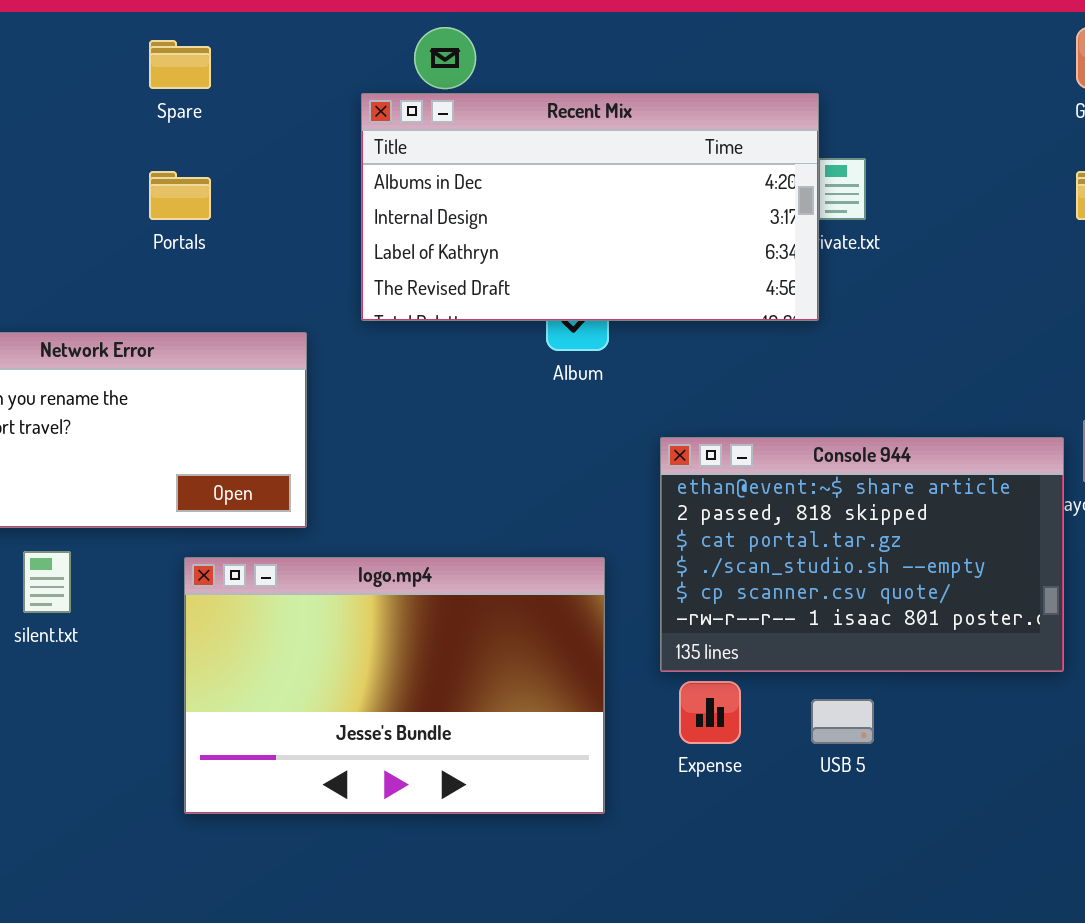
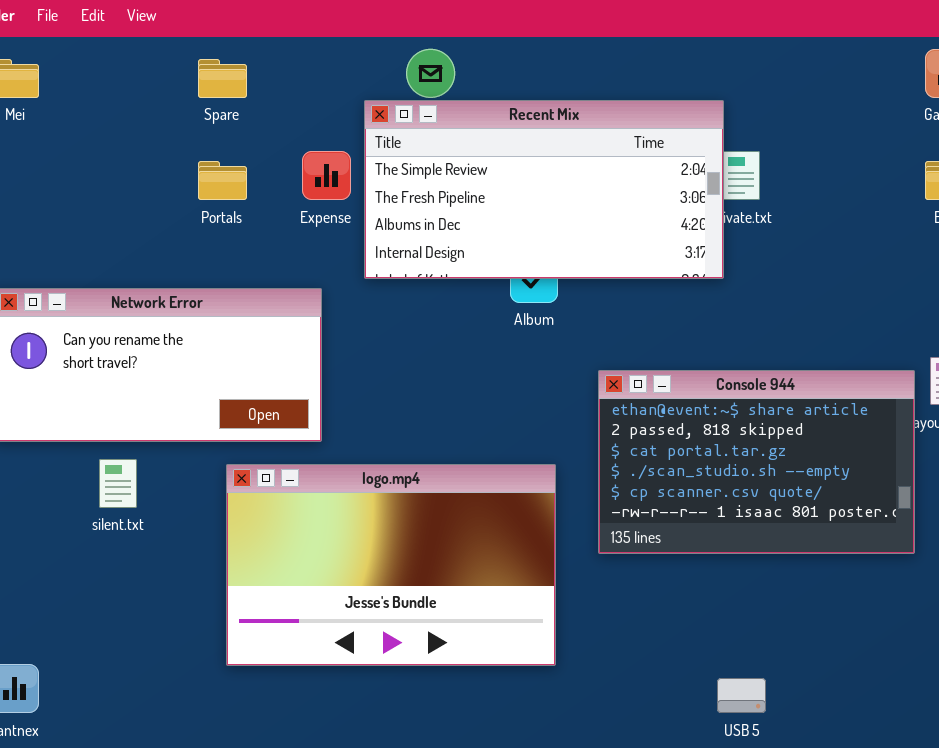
Recent Mix: [361,93,819,321] -> [364,100,724,279], scrolled up 2 rows
Expense: [679,681,741,744] -> [302,151,351,200], moved
USB 5: [811,699,874,744] -> [717,678,766,713], moved

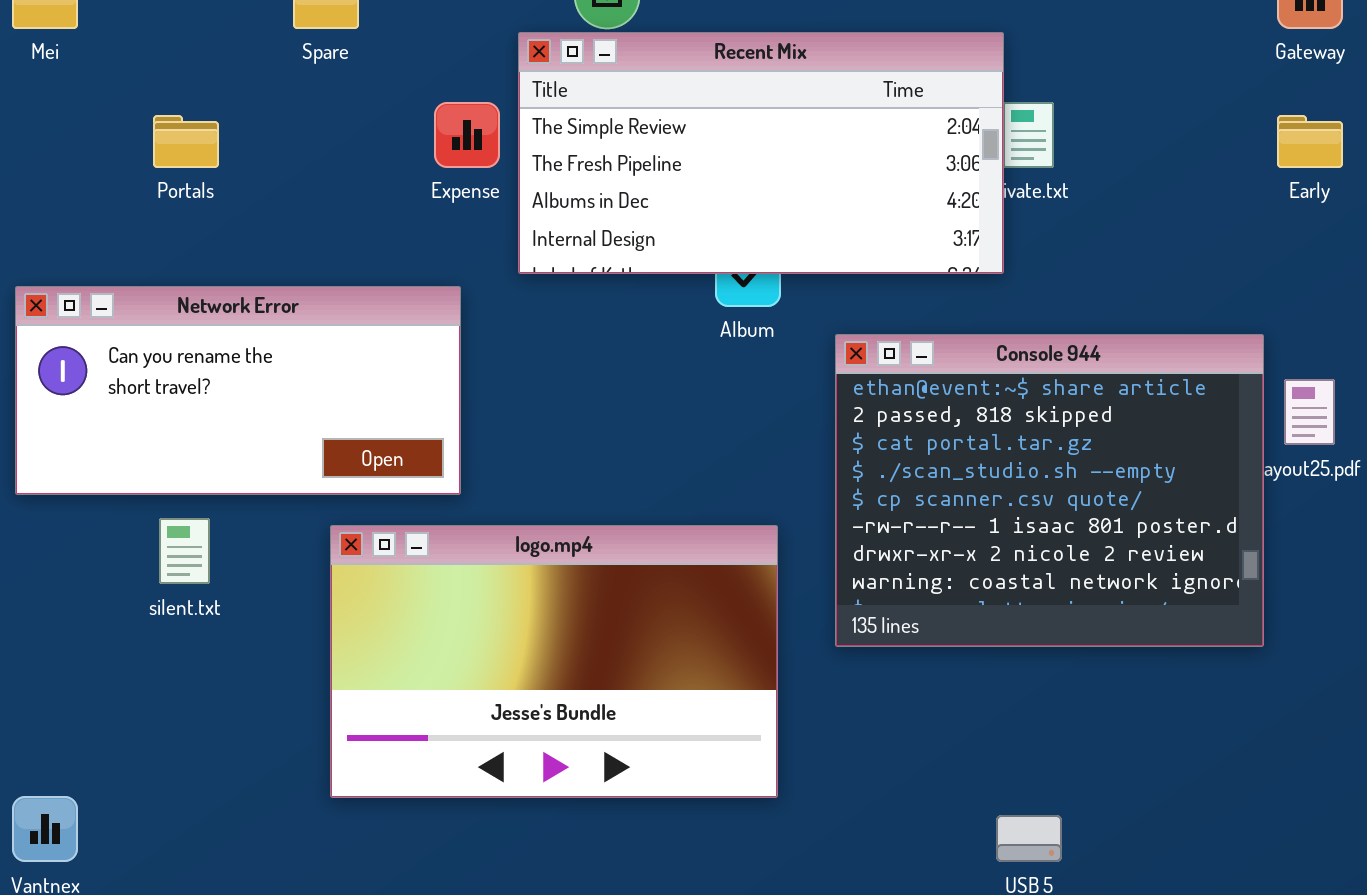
Portals: [198,161,247,200] -> [153,115,219,168], moved
Console 944: [598,370,915,554] -> [835,334,1264,647], resized

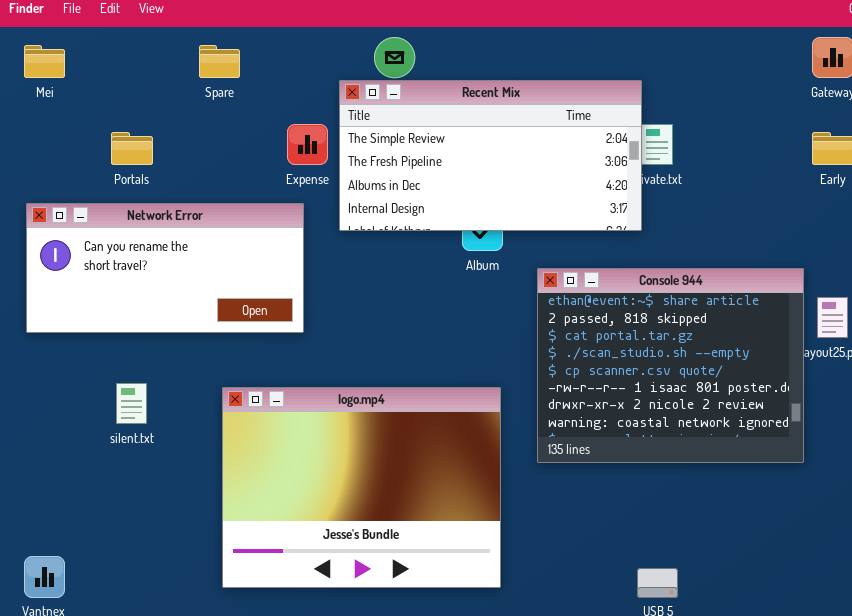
Network Error: [15,286,461,495] -> [26,203,304,333], moved
logo.mp4: [330,525,778,798] -> [222,387,501,588], resized

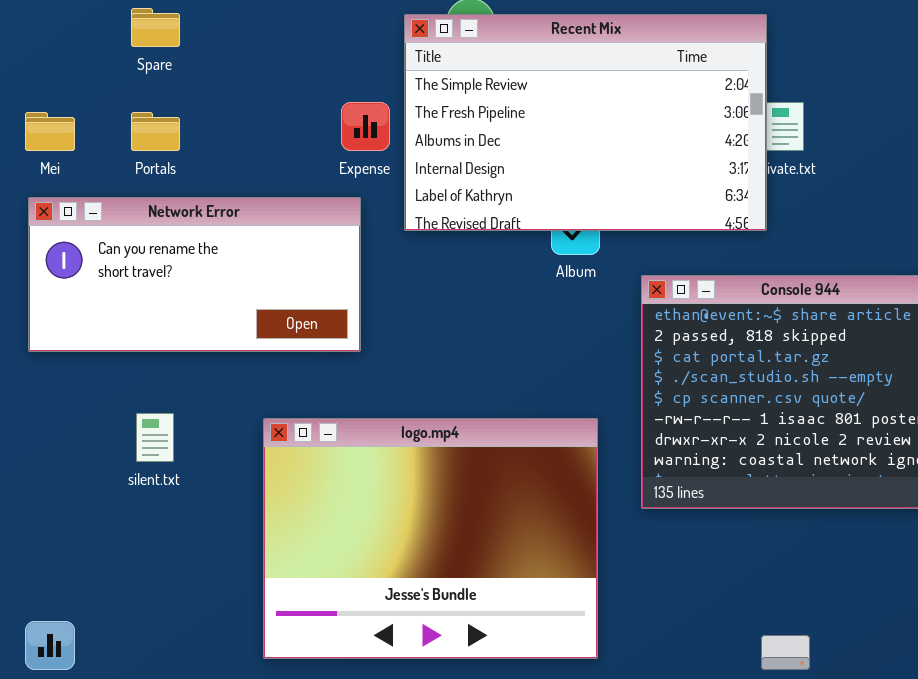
Mei: [24,45,65,78] -> [25,112,75,151], moved
Spare: [199,45,240,78] -> [131,8,180,47], moved
Recent Mix: [339,80,642,231] -> [404,14,767,231], resized

